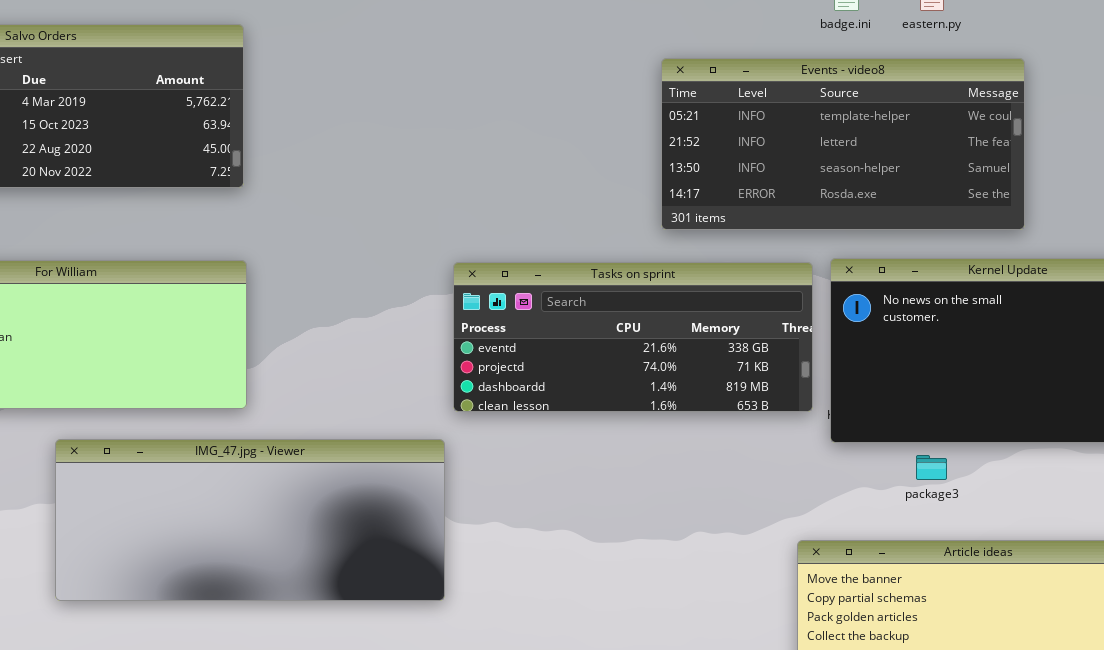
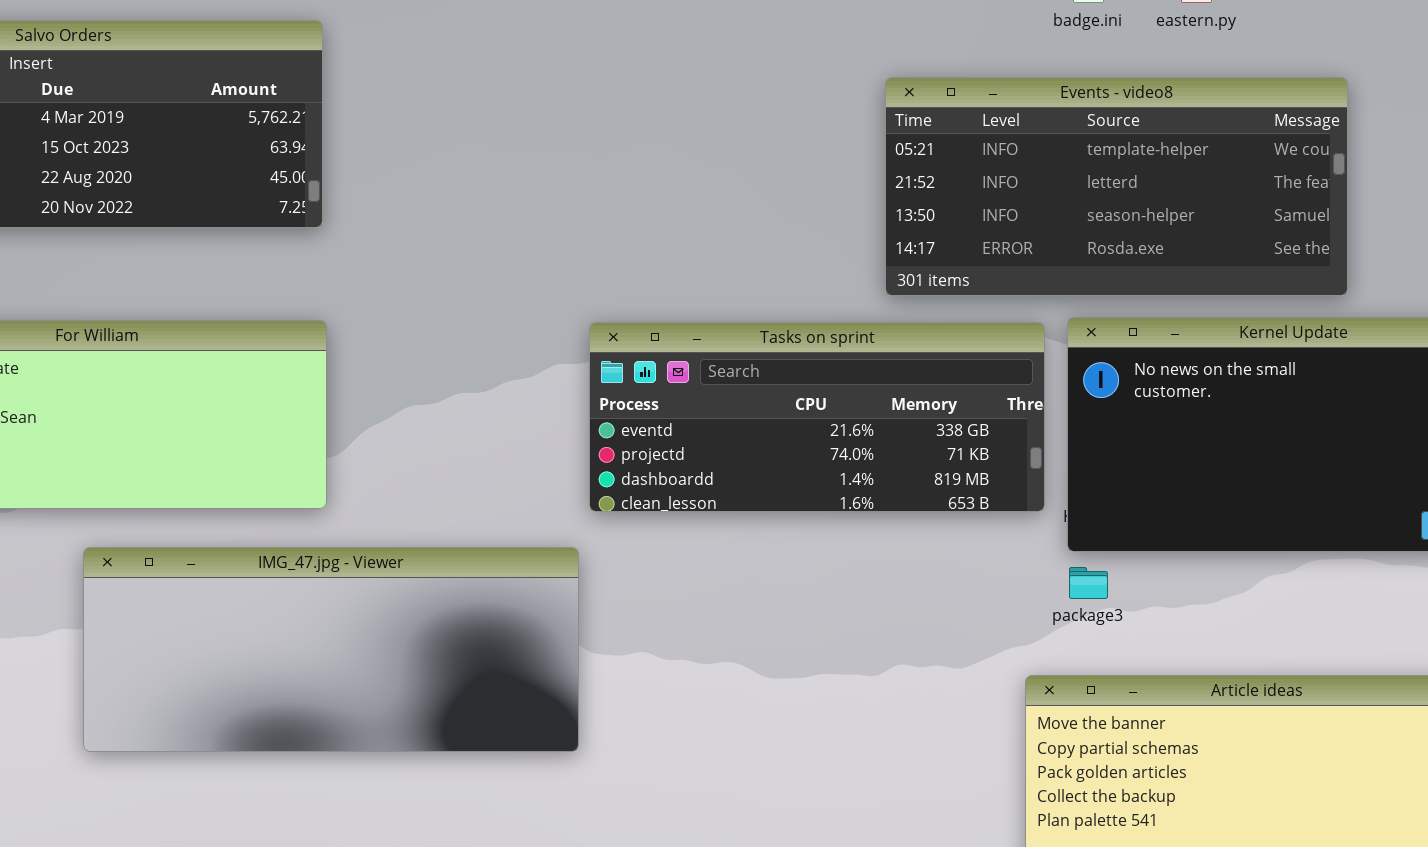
Events - video8: [661,58,1025,230] -> [885,77,1348,296], moved
package3: [916,455,947,480] -> [1069,567,1108,599], moved

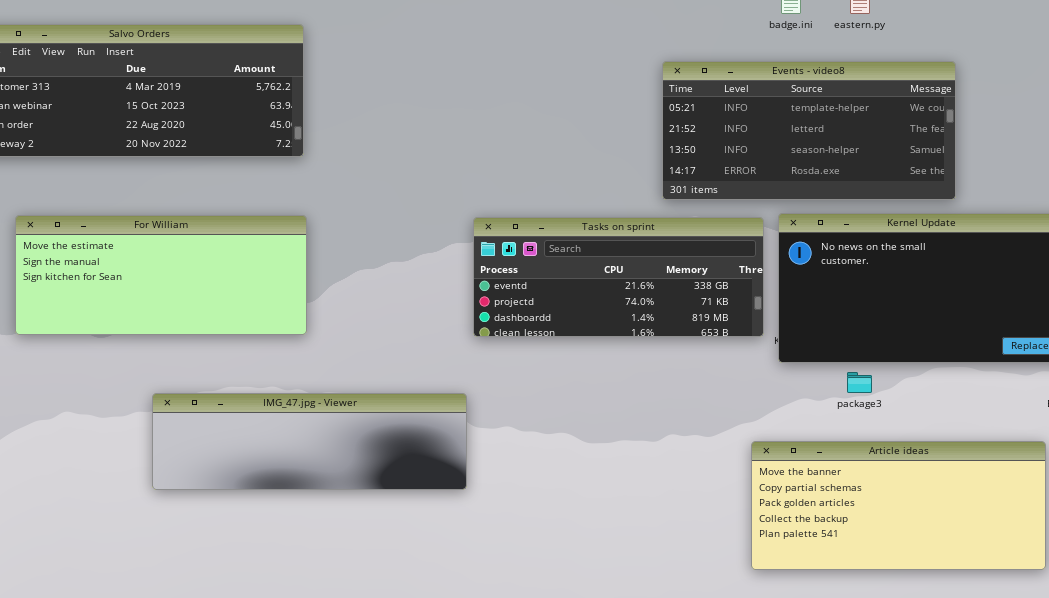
IMG_47.jpg - Viewer: [83,547,579,752] -> [152,393,467,490], resized
package3: [1069,567,1108,599] -> [847,372,872,393], moved

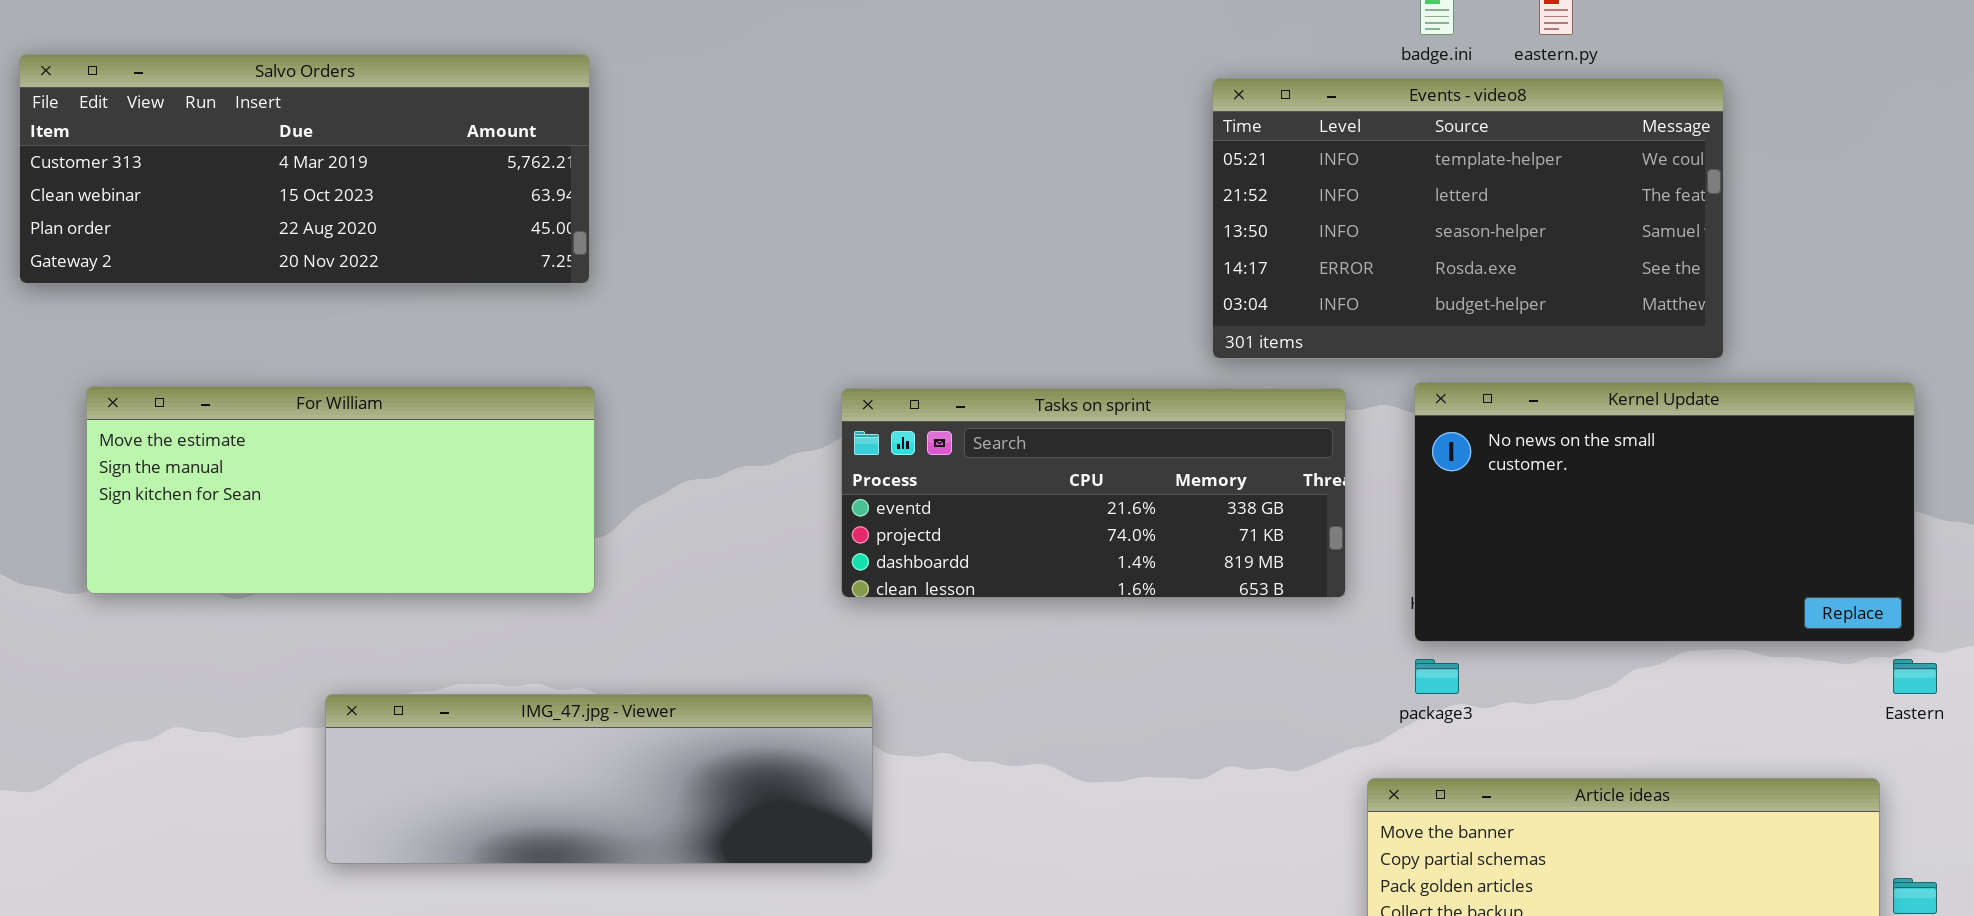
Events - video8: [662,61,956,200] -> [1212,78,1724,359], resized
Tasks on sprint: [473,217,764,337] -> [841,388,1346,598], moved
package3: [847,372,872,393] -> [1415,659,1459,694], moved

